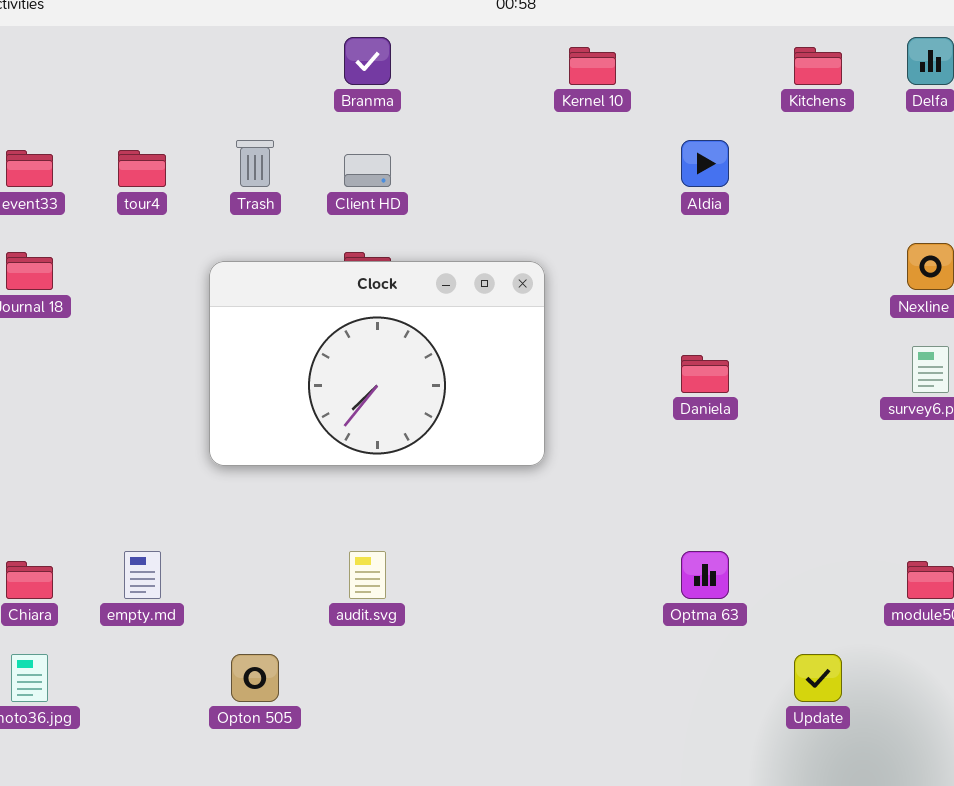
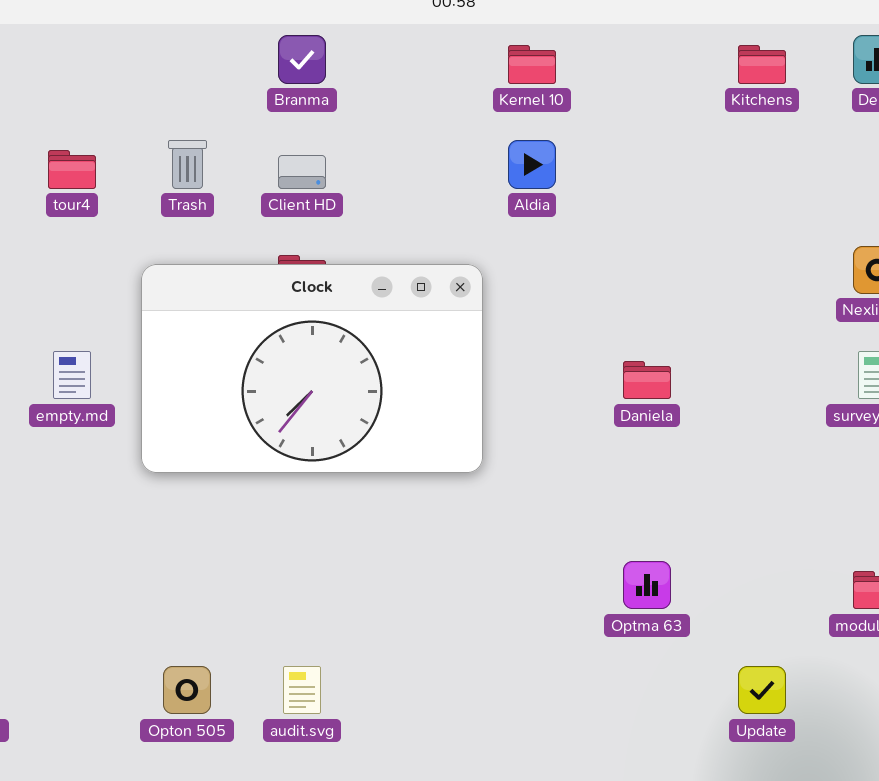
Aldia: [681,140,729,187] -> [508,140,556,189], moved
empty.md: [124,551,161,599] -> [53,351,91,399], moved
audit.svg: [349,551,386,599] -> [283,666,321,714], moved

